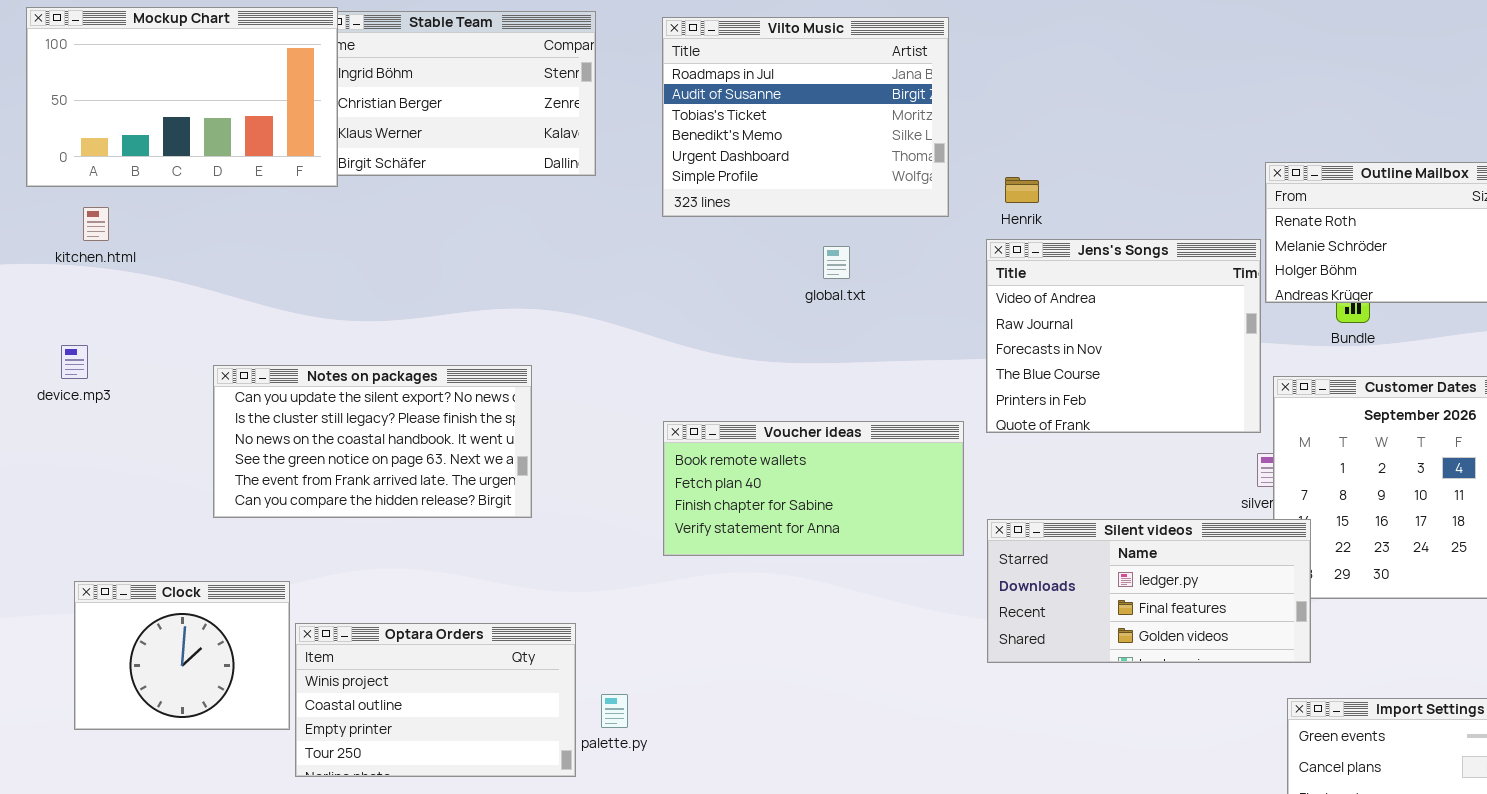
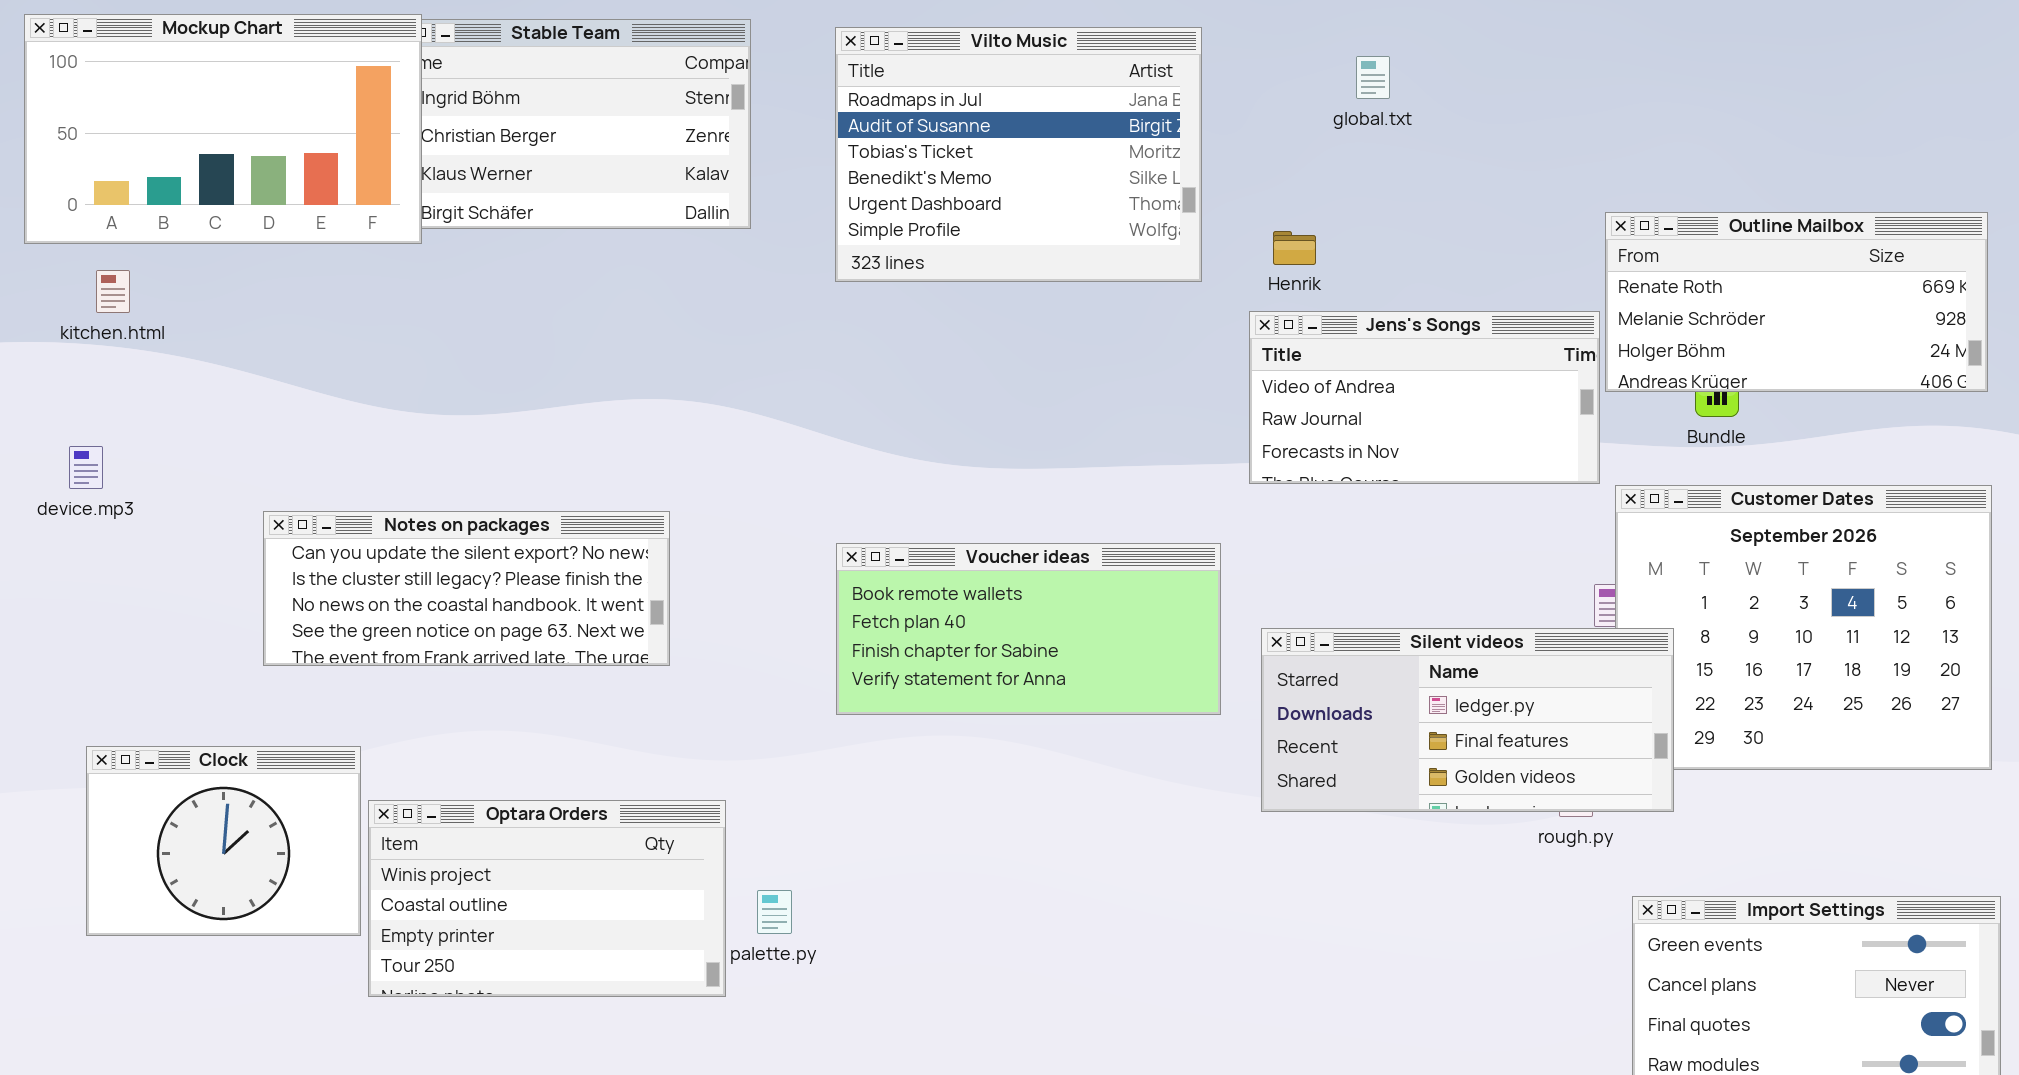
Jens's Songs: [986,239,1261,433] -> [1249,311,1600,484], resized
global.txt: [823,246,850,279] -> [1356,56,1390,99], moved
Notes on packages: [213,365,532,518] -> [263,511,670,666], resized
Silent videos: [987,519,1311,663] -> [1261,628,1674,812], moved

